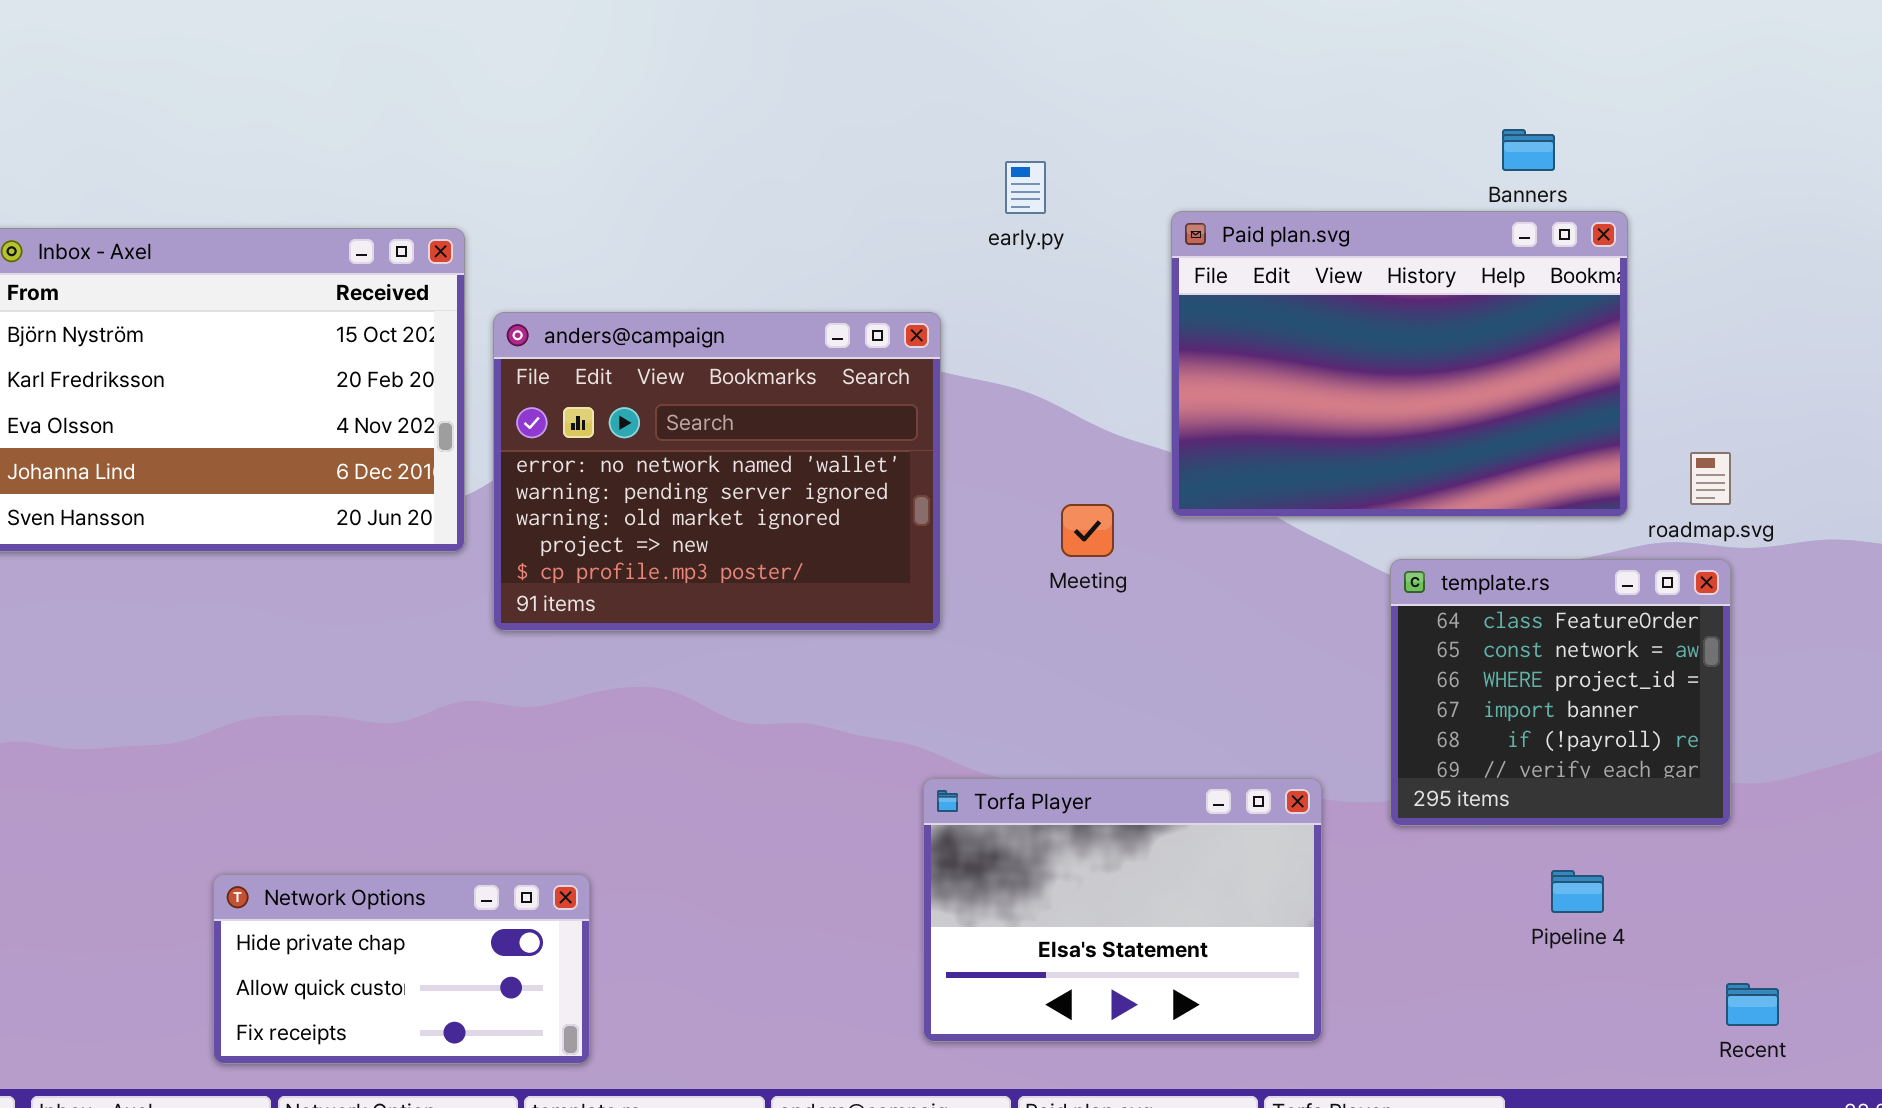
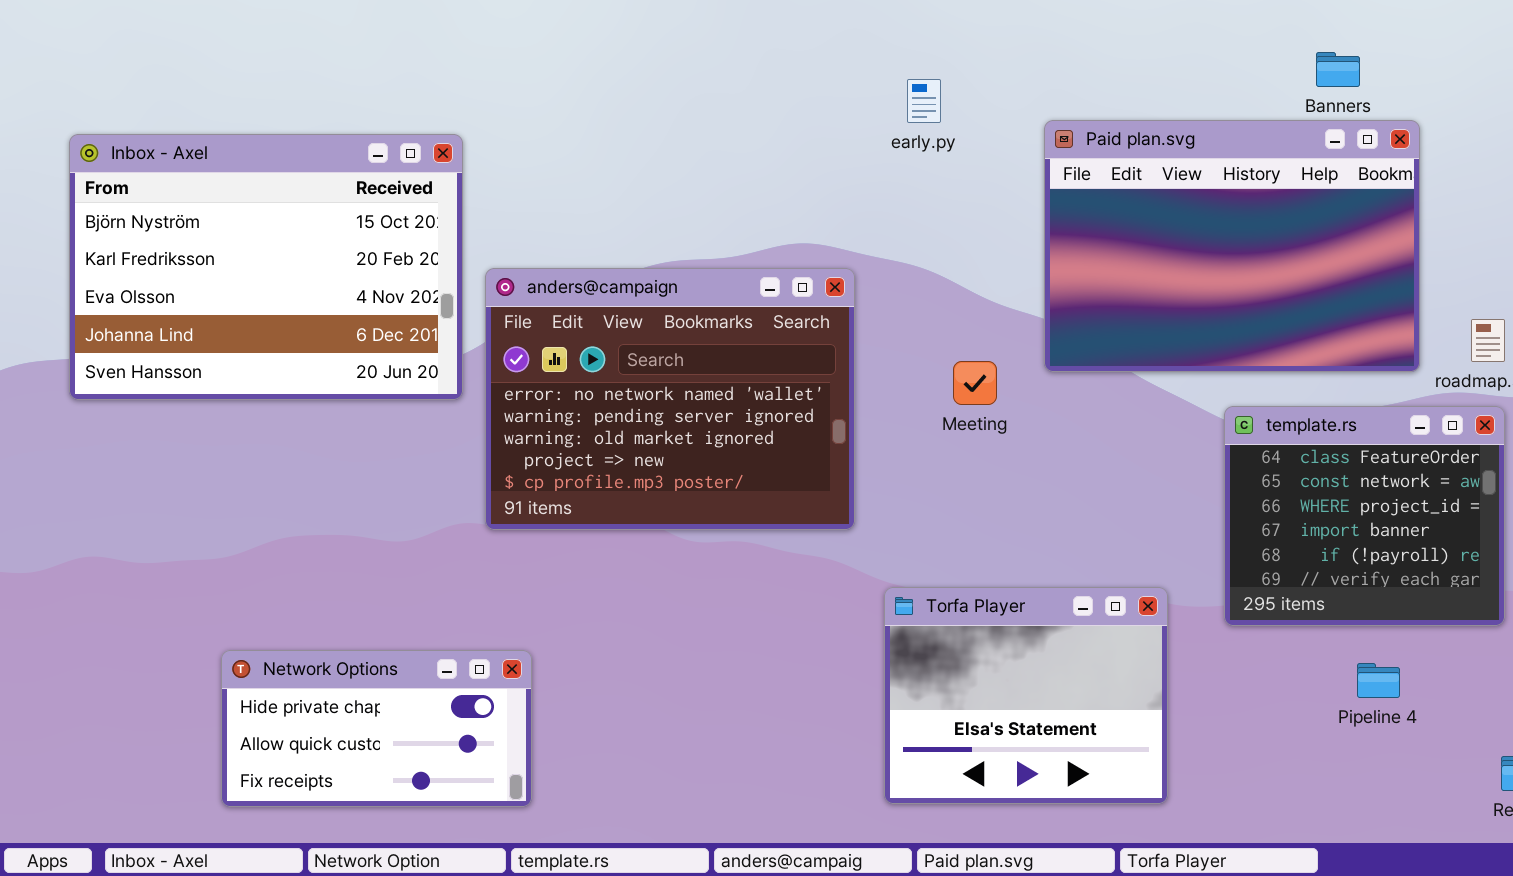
anders@campaign: [493,312,941,631] -> [485,268,855,530], moved
Torfa Player: [923,778,1322,1042] -> [884,587,1168,804], resized
Network Options: [213,874,590,1064] -> [221,650,532,807], moved

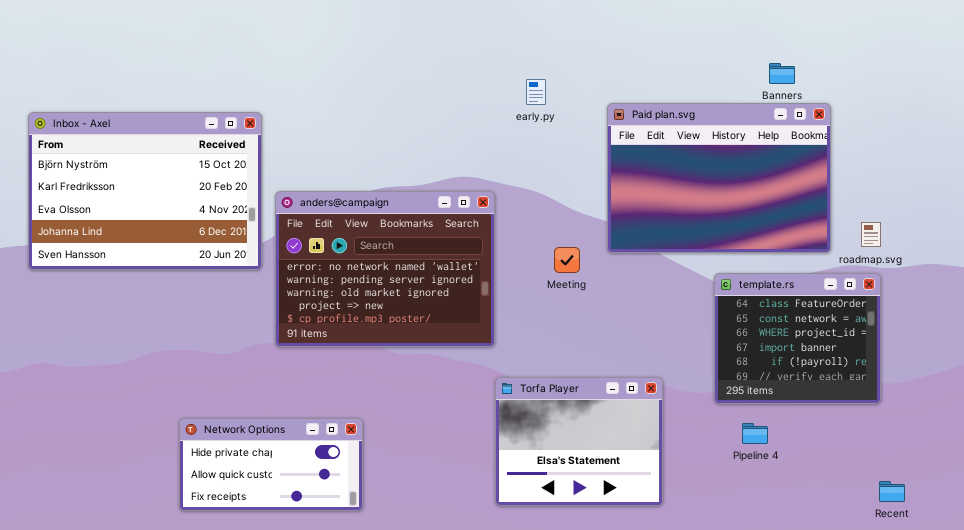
Torfa Player: [884,587,1168,804] -> [495,377,663,506], moved
Network Options: [221,650,532,807] -> [179,418,363,511], moved
Pipeline 4: [1357,663,1400,698] -> [742,423,768,444], moved

